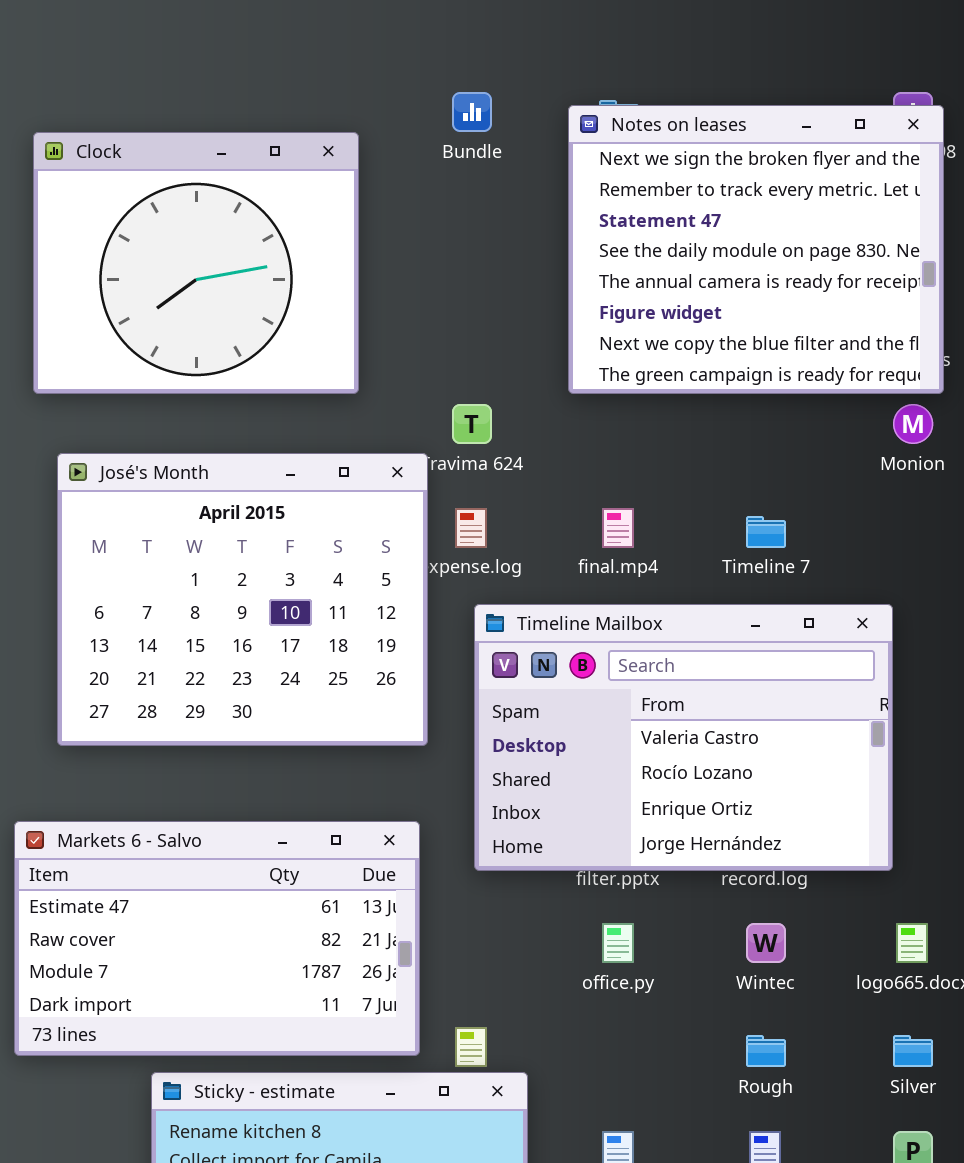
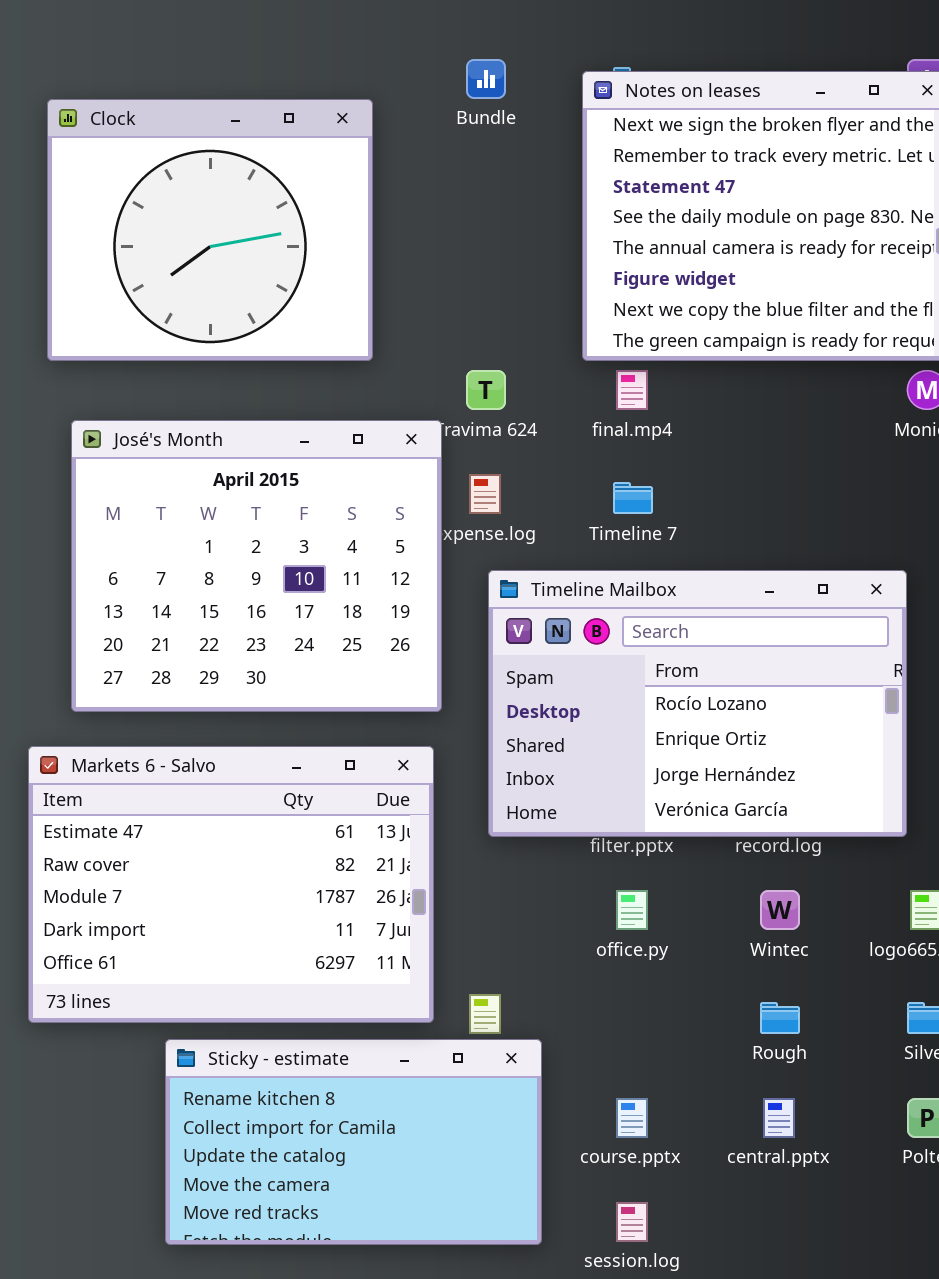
final.mp4: [602,508,634,548] -> [616,370,648,410], moved
Timeline 7: [746,516,786,548] -> [613,482,653,514], moved
Timeline Mailbox: [474,604,893,871] -> [488,570,907,837], scrolled down 1 row
Markets 6 - Salvo: [14,821,420,1056] -> [28,746,434,1023], resized

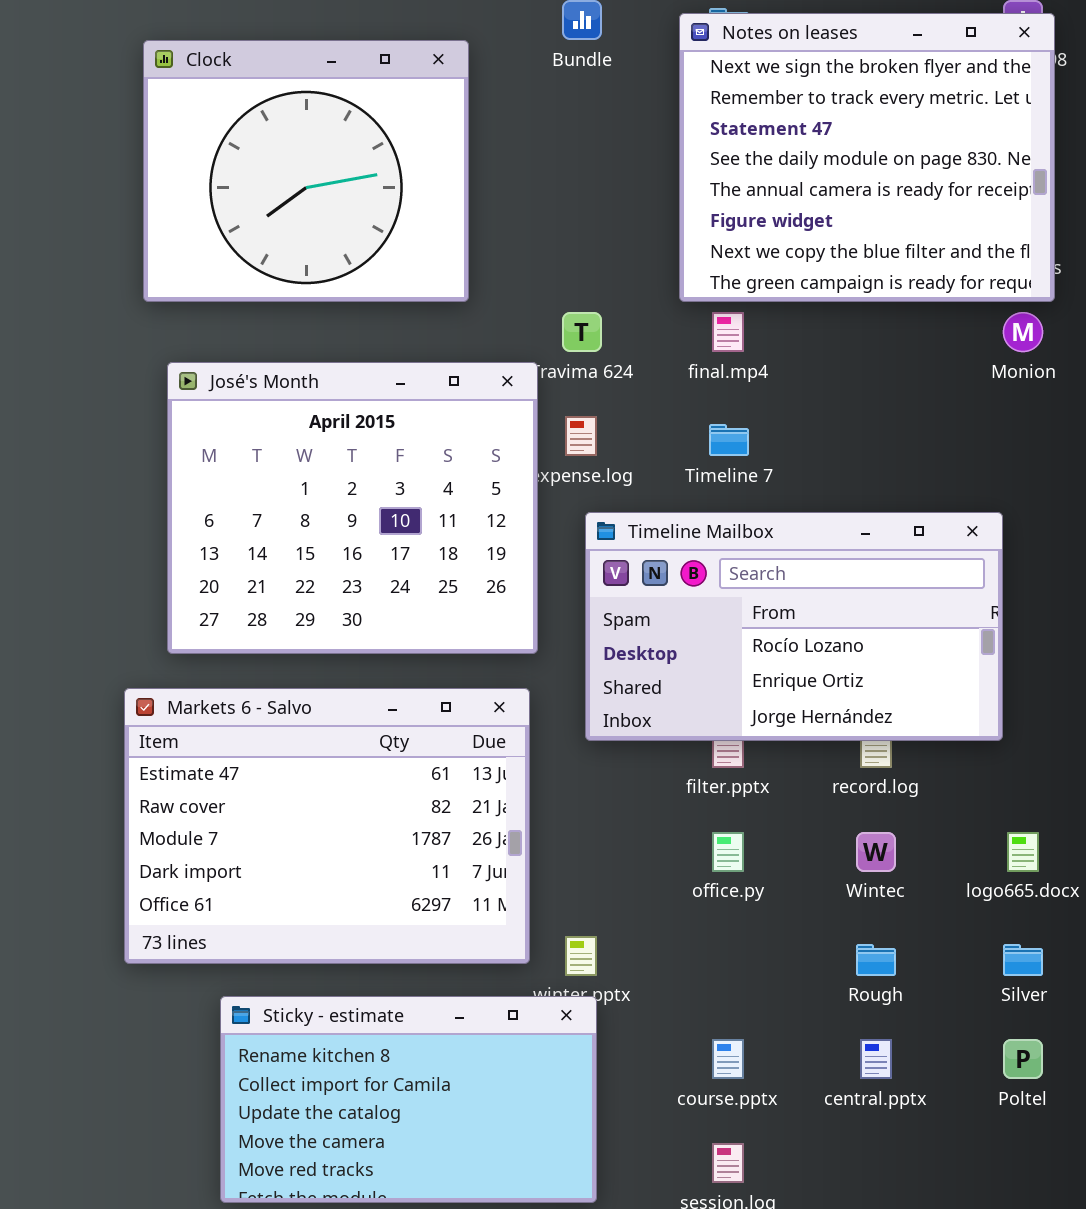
Timeline Mailbox: [488,570,907,837] -> [585,512,1003,741], resized
Sticky - estimate: [165,1039,542,1245] -> [220,996,597,1203], moved

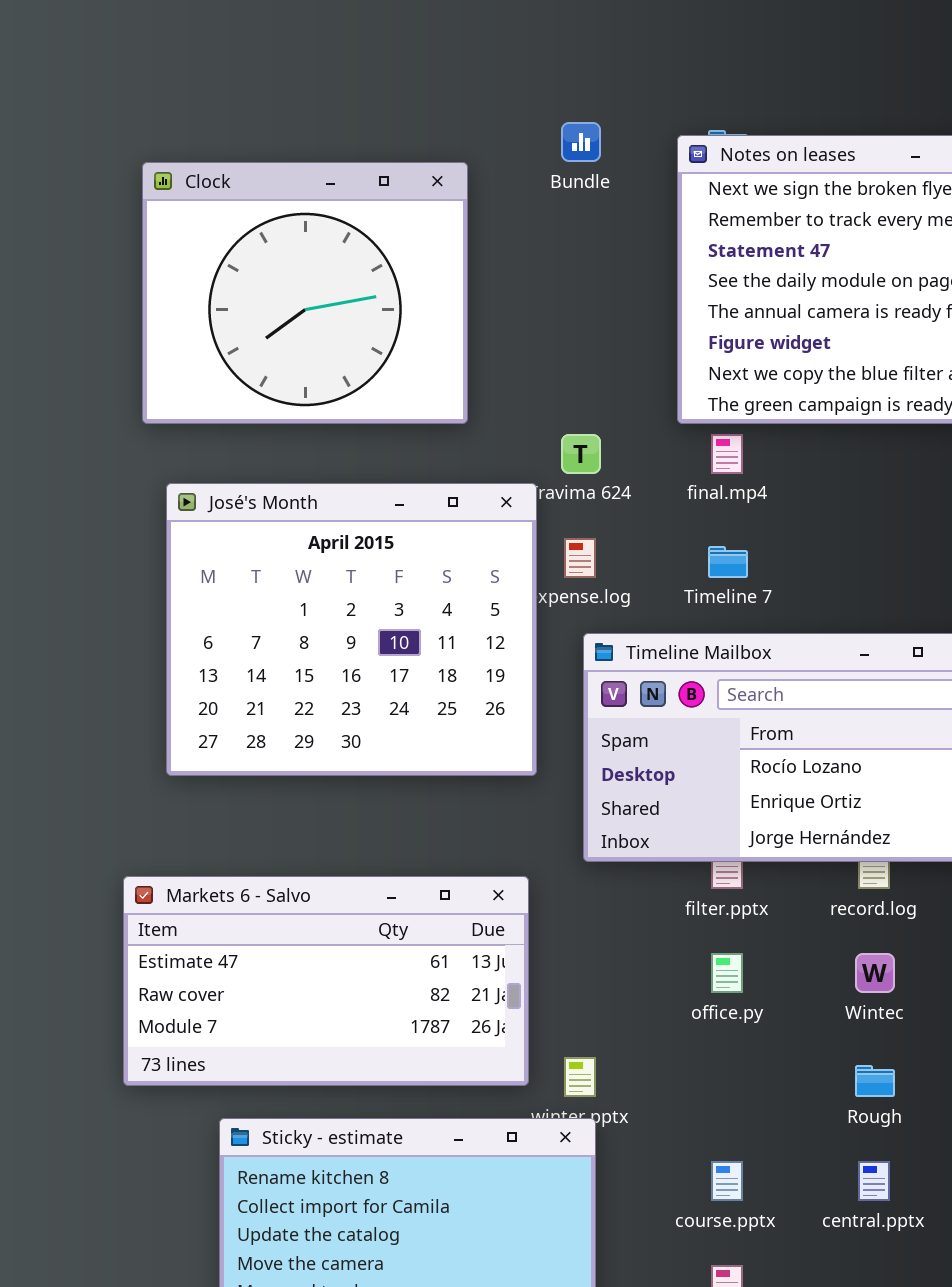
Markets 6 - Salvo: [124,688,530,964] -> [123,876,529,1086], resized

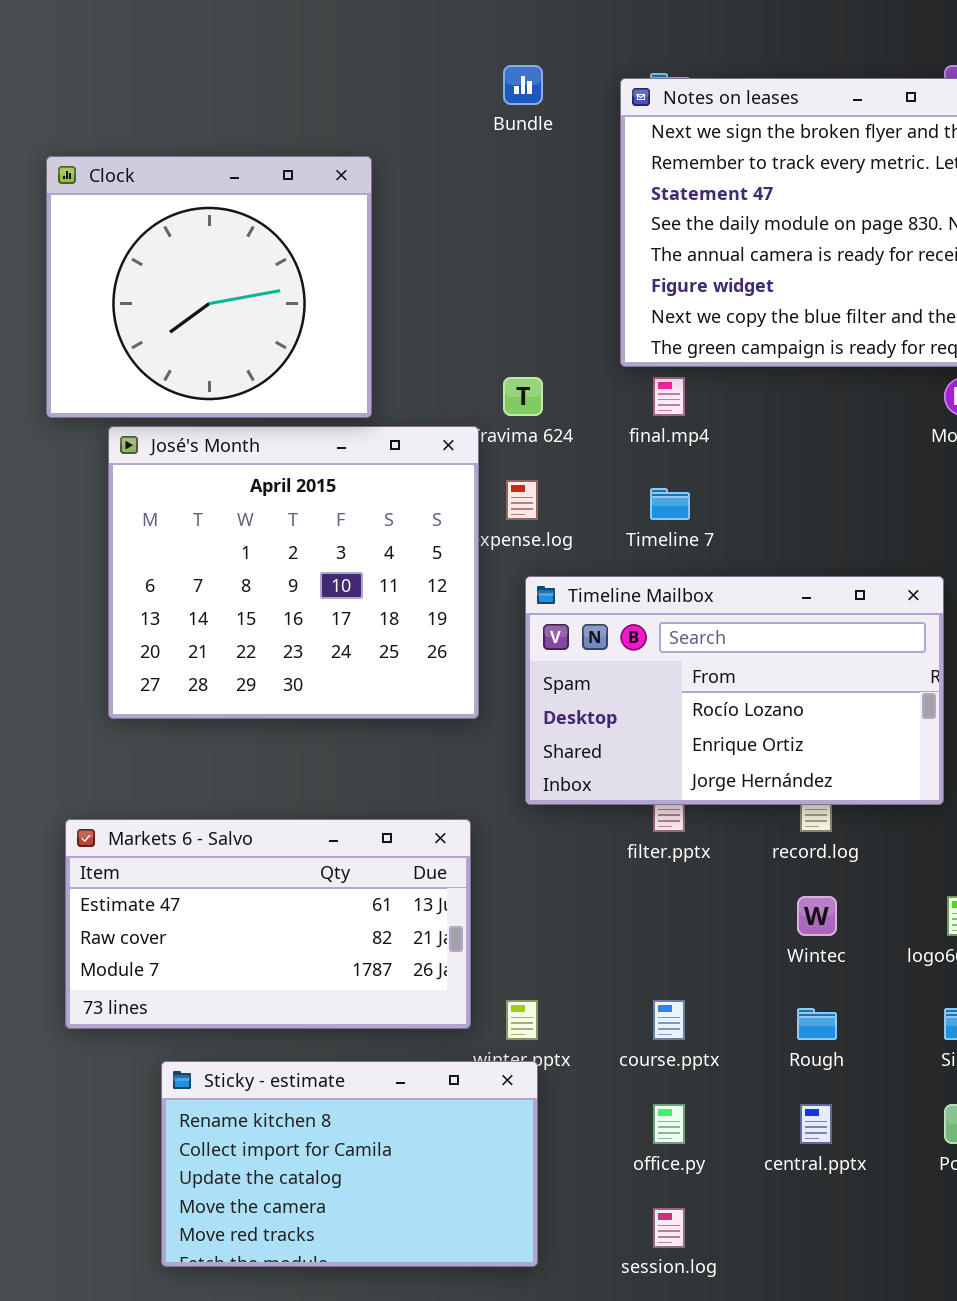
Clock: [142,162,468,424] -> [46,156,372,418], moved
office.py: [711,953,743,993] -> [653,1104,685,1144], moved
course.pptx: [711,1161,743,1201] -> [653,1000,685,1040], moved

